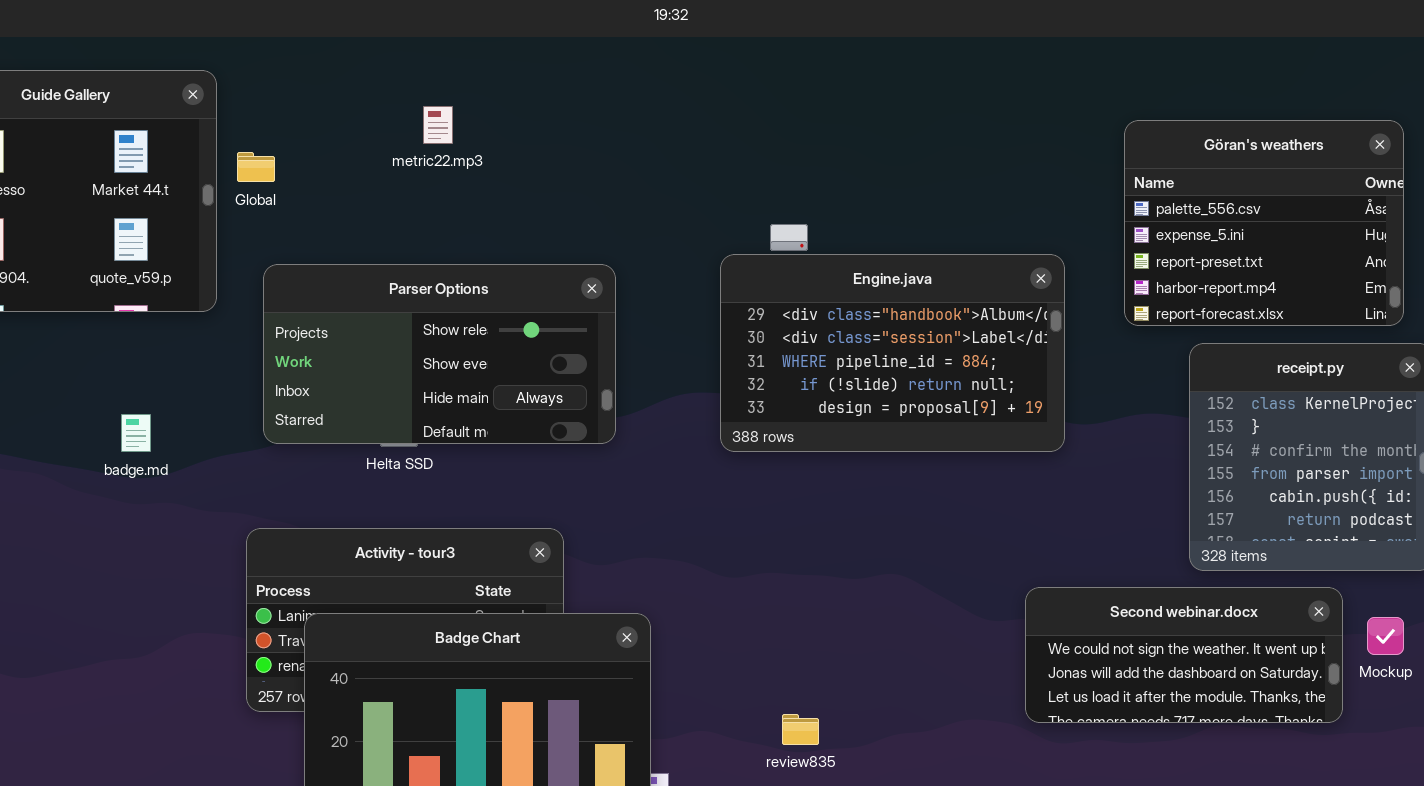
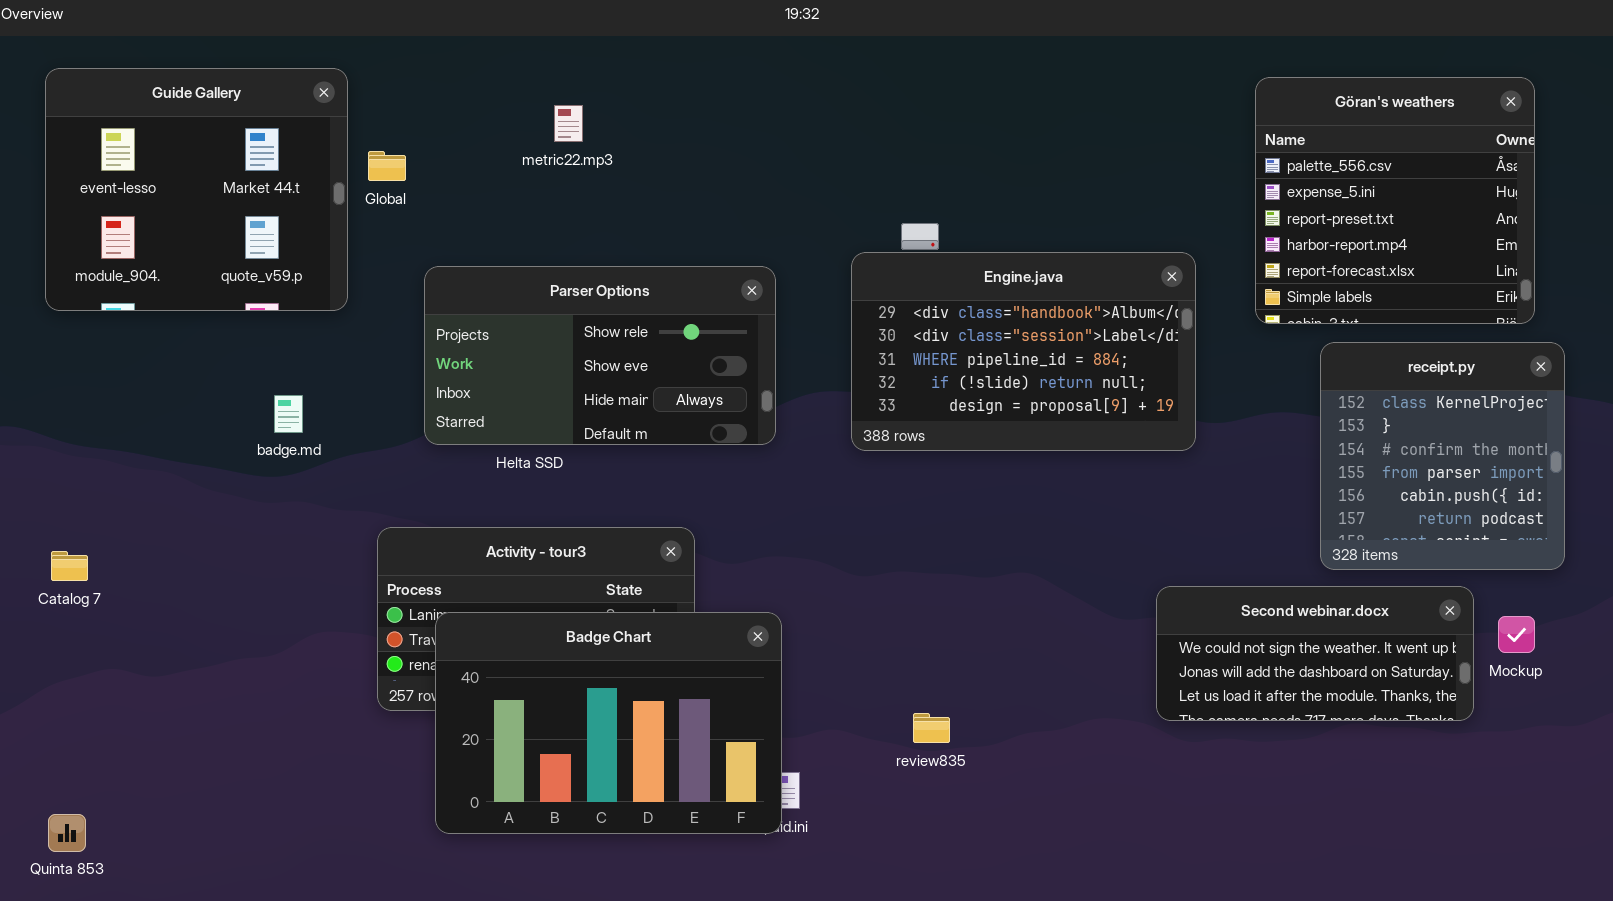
Göran's weathers: [1124,120,1404,326] -> [1255,77,1535,324], resized
Parser Options: [263,264,616,444] -> [424,266,776,445], moved
badge.md: [121,414,151,452] -> [274,395,303,433], moved

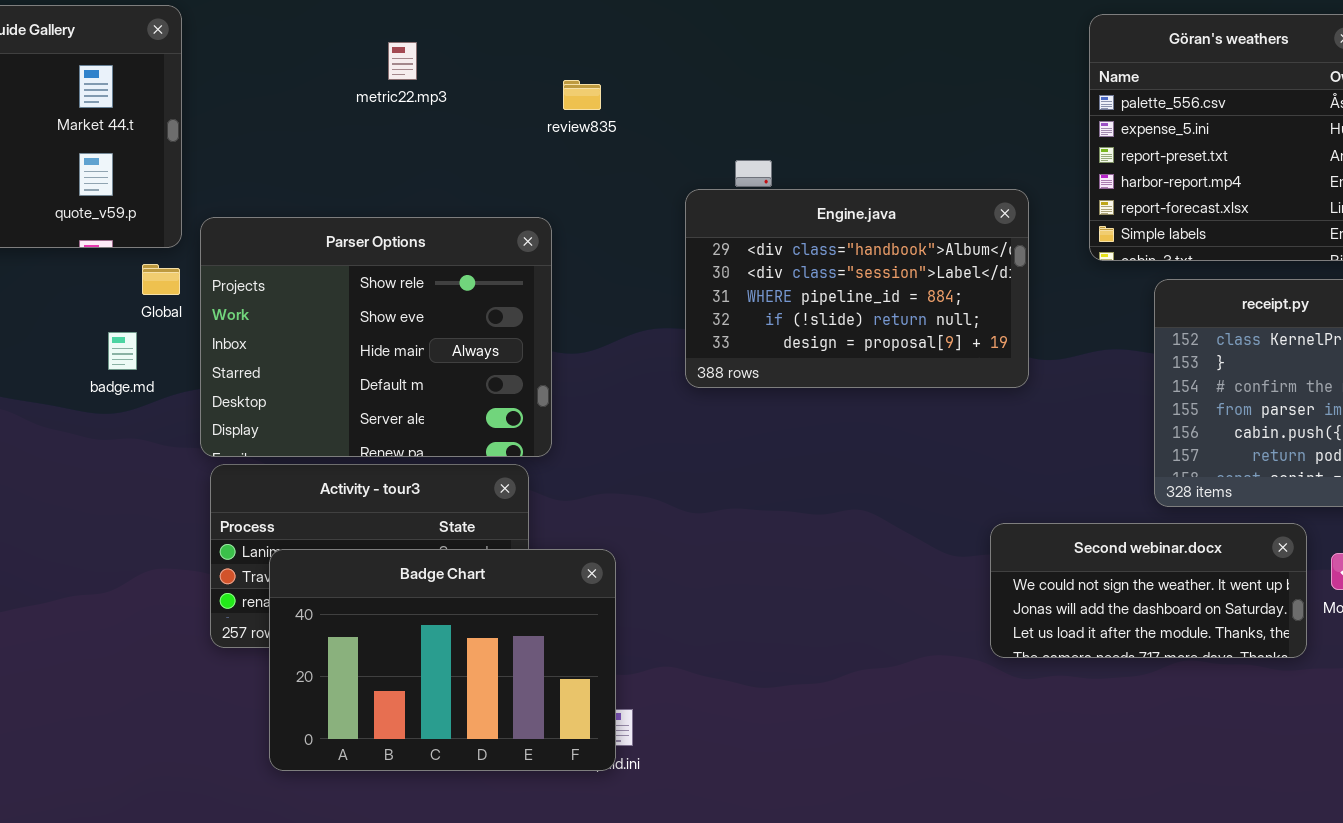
Global: [368,151,406,181] -> [142,264,180,295], moved
Parser Options: [424,266,776,445] -> [200,217,552,457], moved, resized
review835: [913,713,950,743] -> [563,80,601,110], moved

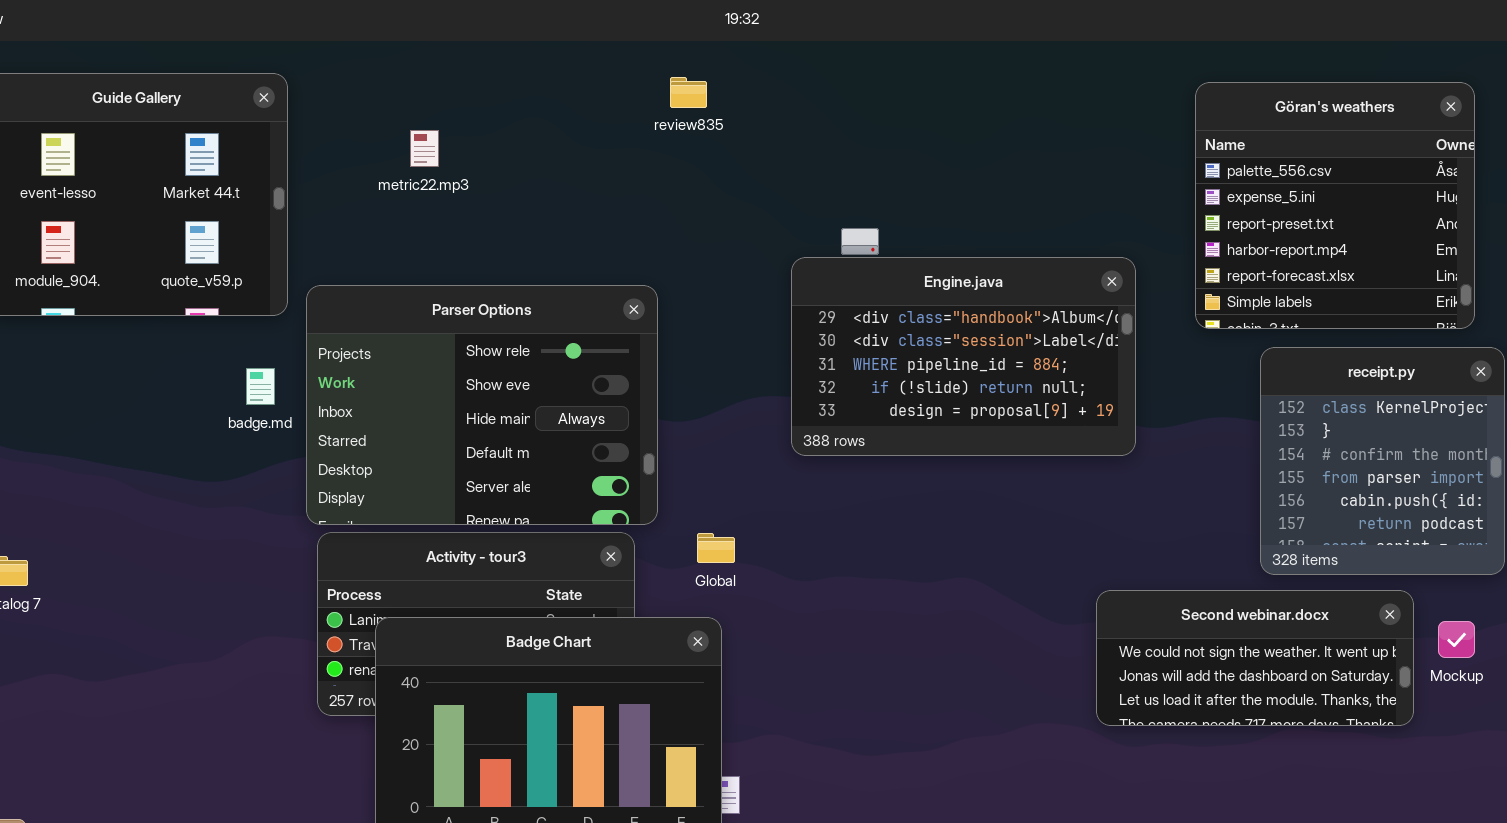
metric22.mp3: [388,42,417,80] -> [410,130,439,167], moved
review835: [563,80,601,110] -> [670,77,707,108], moved
Global: [142,264,180,295] -> [697,533,735,563], moved
badge.md: [108,332,137,370] -> [246,368,275,405], moved

